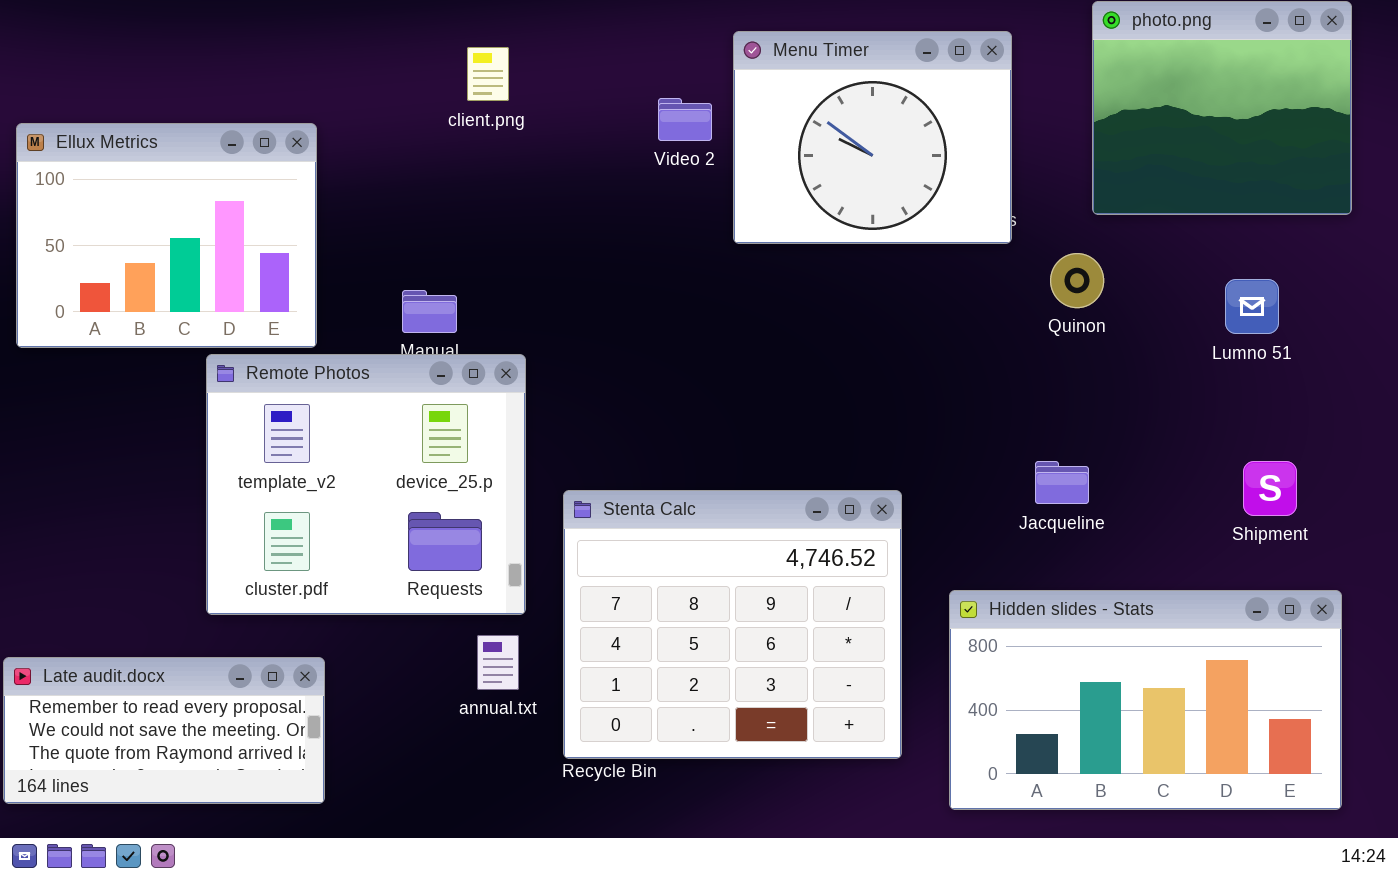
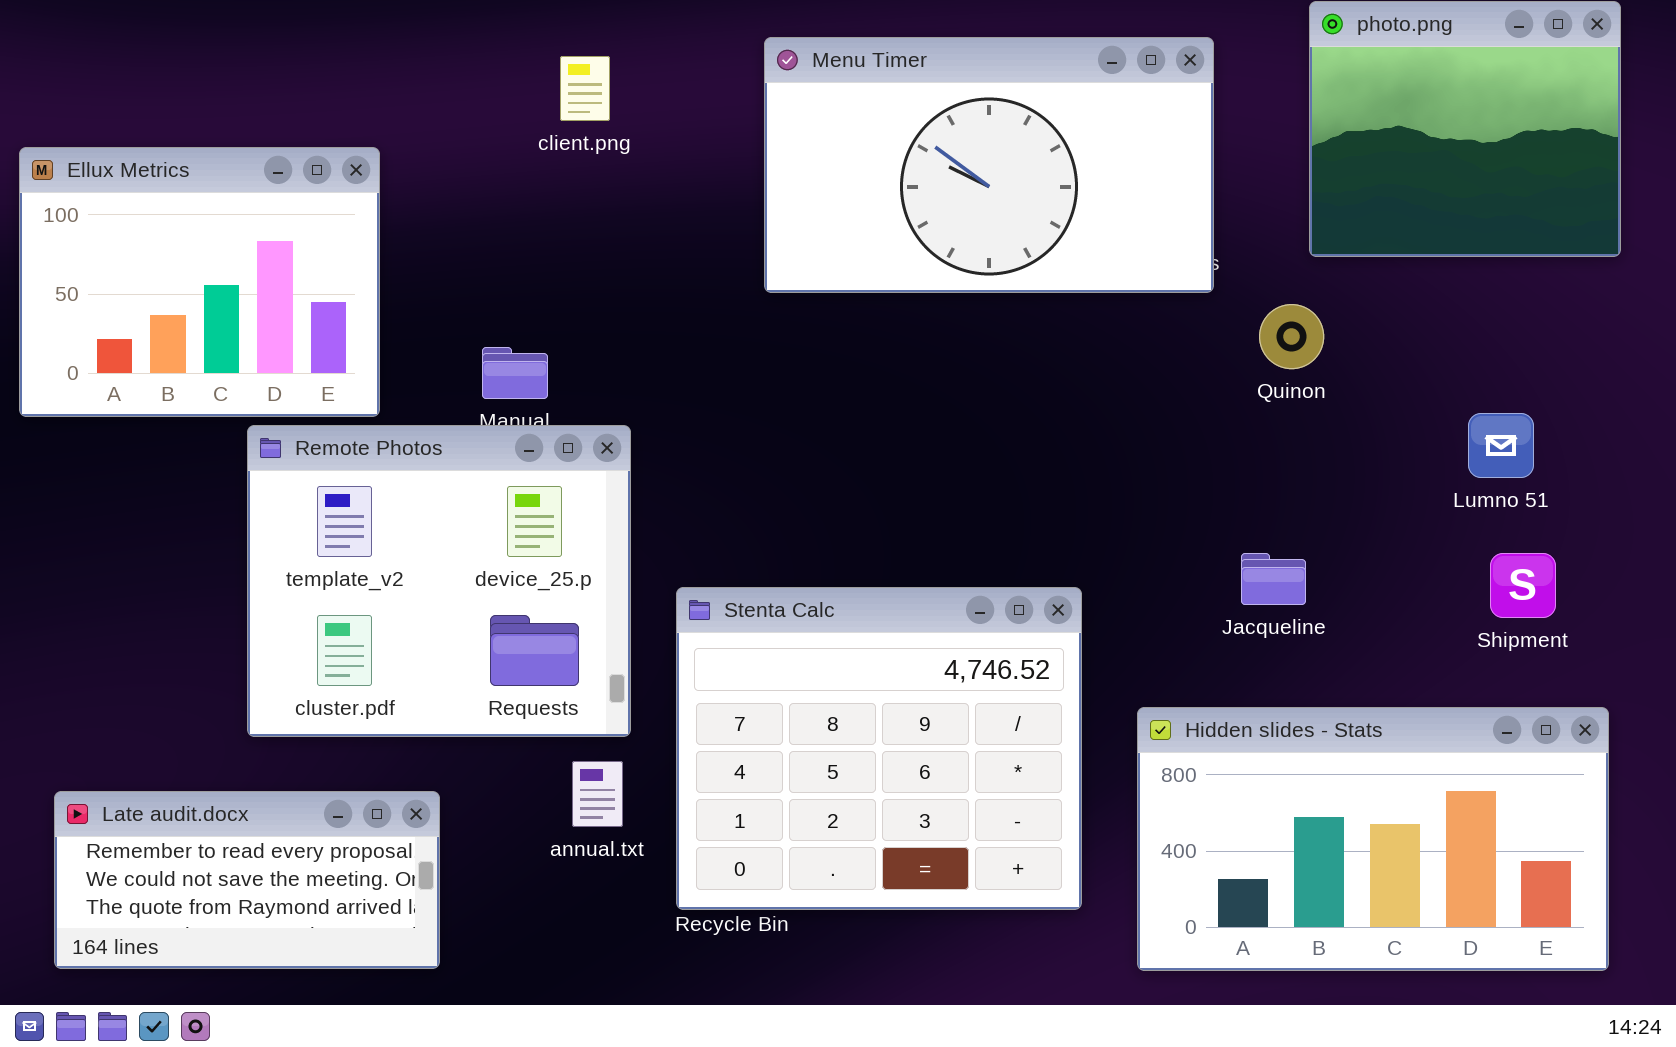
Menu Timer: [733,31,1012,244] -> [764,37,1214,293], resized
Lumno 51: [1225,279,1279,334] -> [1468,413,1534,478], moved
Late audit.docx: [3,657,325,804] -> [54,791,440,969], moved

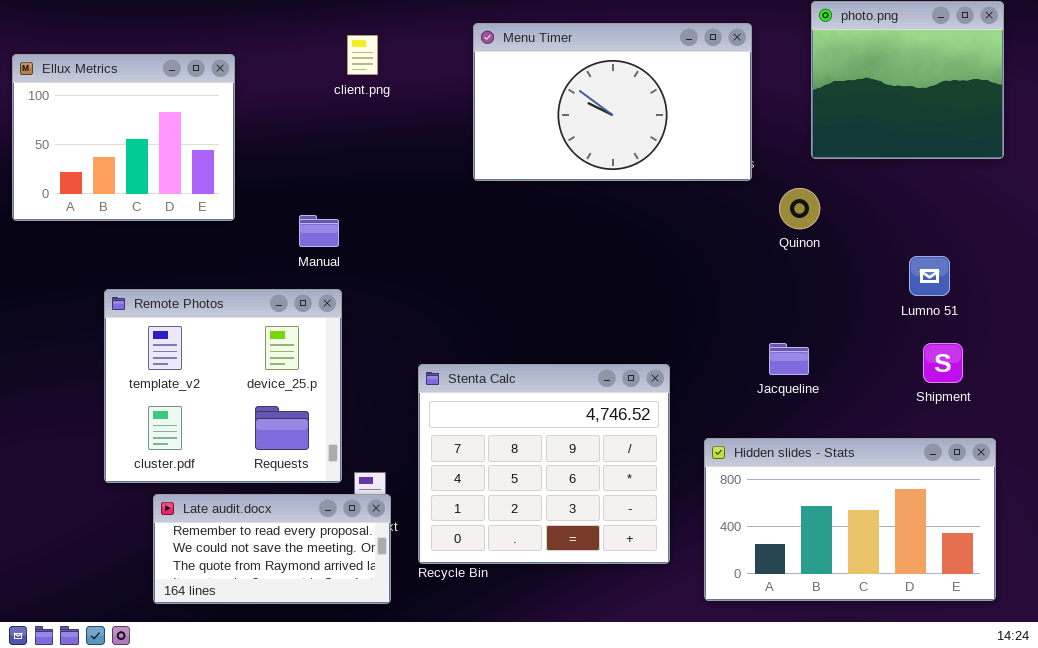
Ellux Metrics: [19,147,380,417] -> [12,54,235,221], moved
Remote Photos: [247,425,631,737] -> [104,289,342,483], moved
Late audit.docx: [54,791,440,969] -> [153,494,391,604], moved

